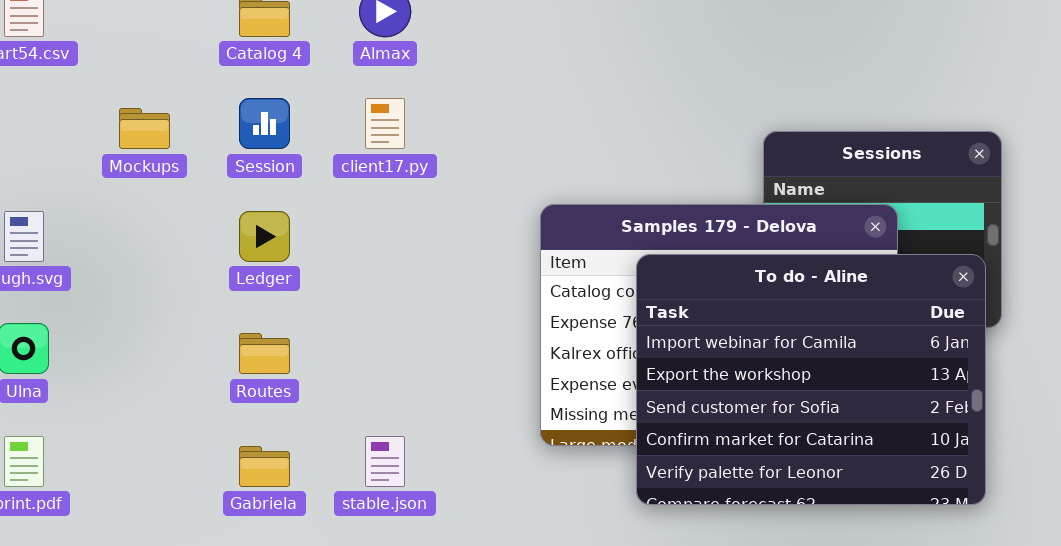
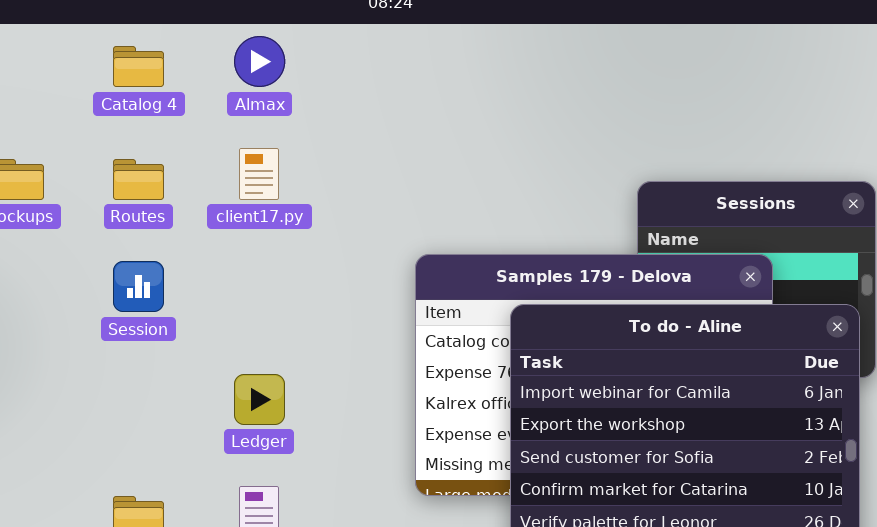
Session: [239,98,290,149] -> [113,261,164,312], moved
Ledger: [239,211,290,262] -> [234,374,285,425], moved
Routes: [239,333,290,374] -> [113,159,164,200], moved

